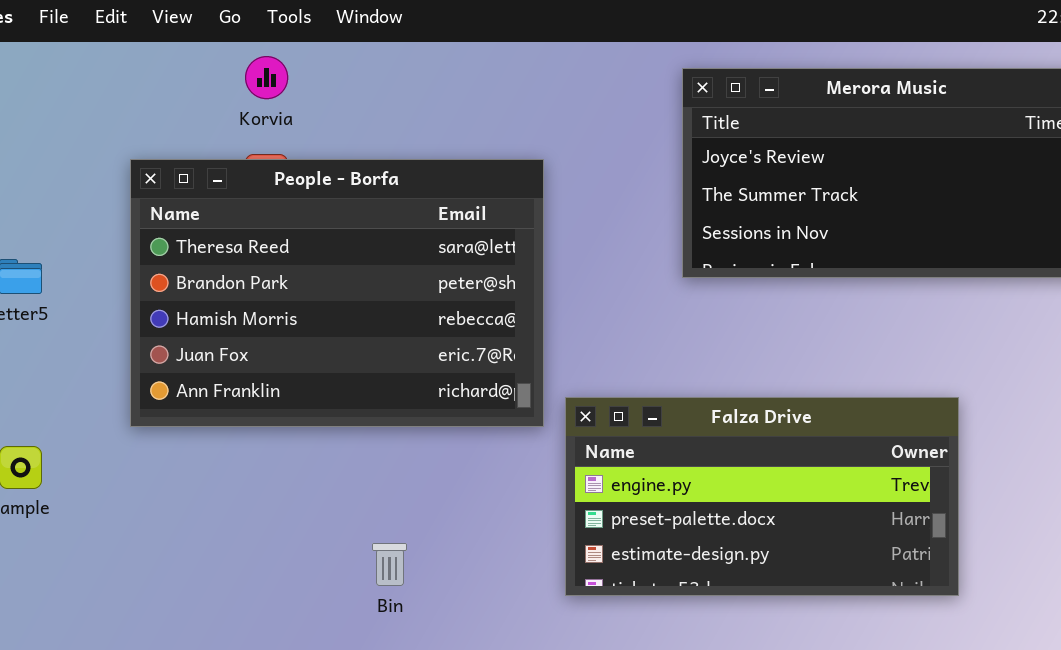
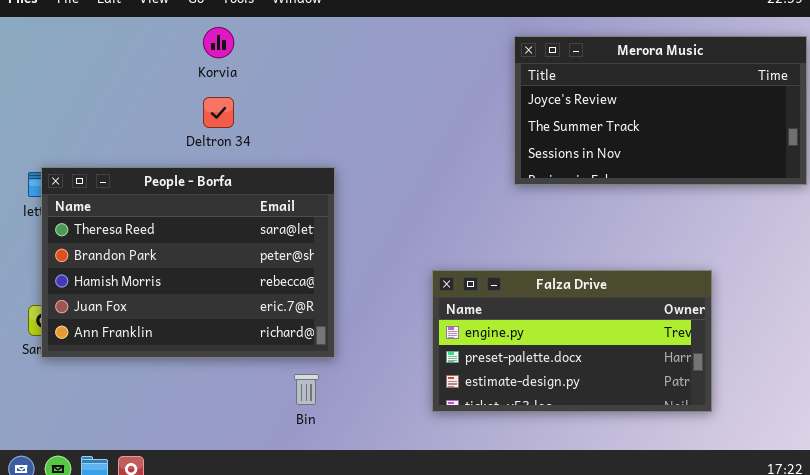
People - Borfa: [130,159,544,427] -> [41,167,335,358], moved

